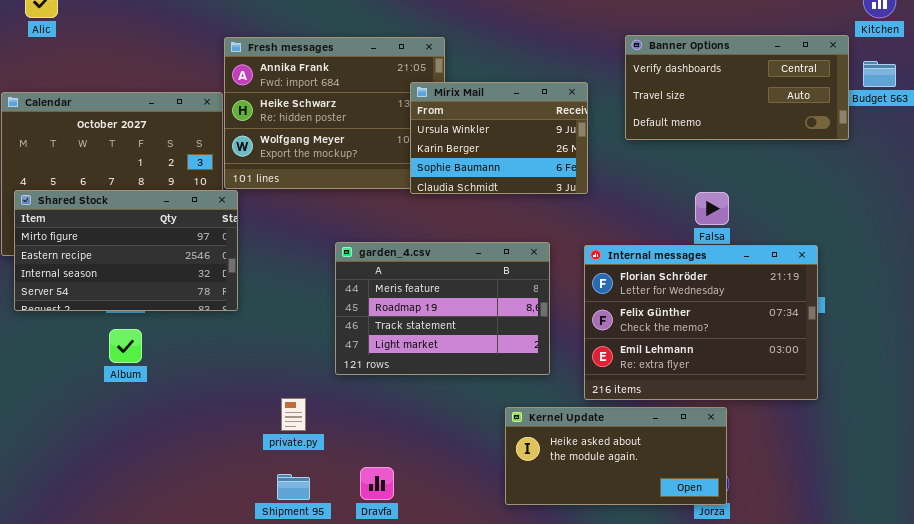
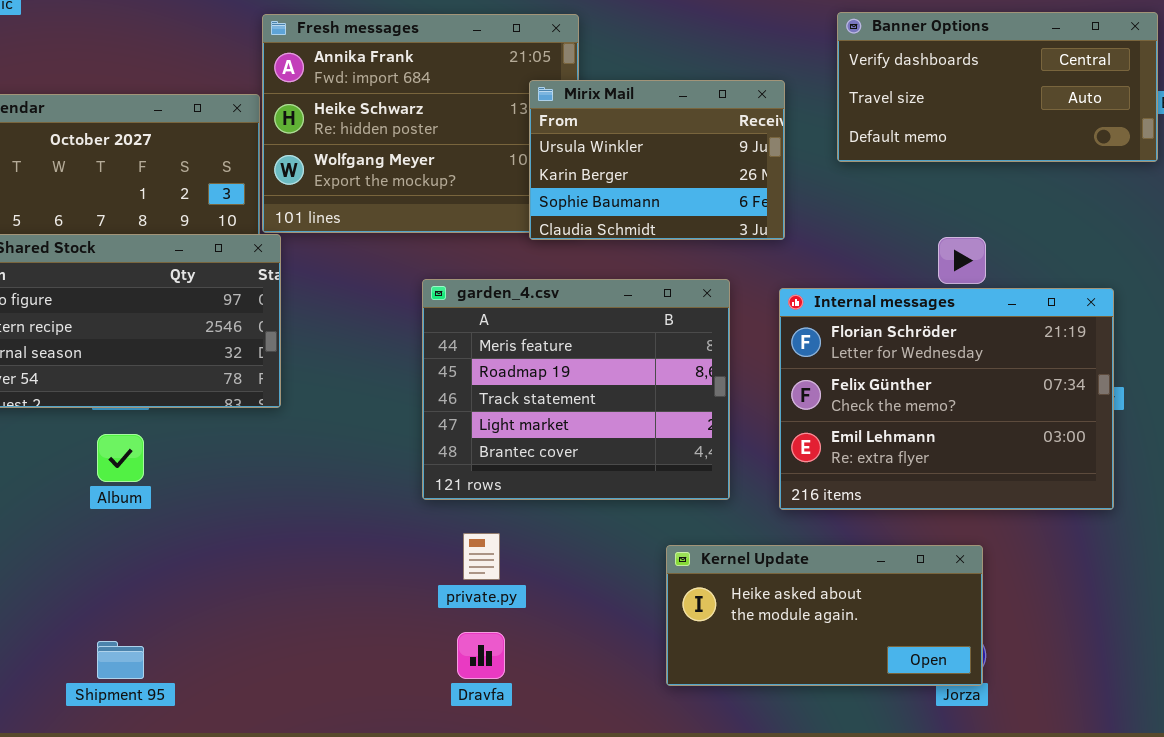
garden_4.csv: [335,242,550,375] -> [422,279,730,500], resized
Internal messages: [584,245,818,400] -> [779,288,1114,510], moved
private.py: [281,398,306,431] -> [463,533,500,580], moved
Shipment 95: [277,474,310,500] -> [97,641,144,679], moved

